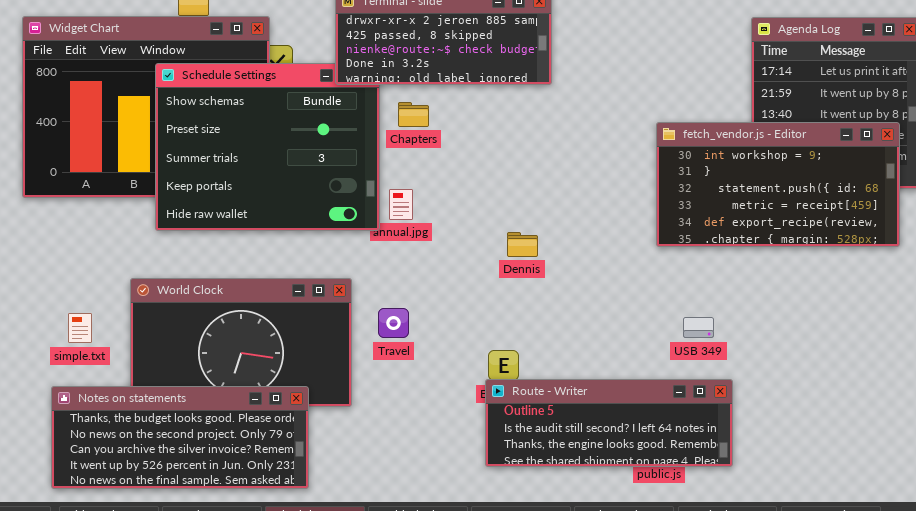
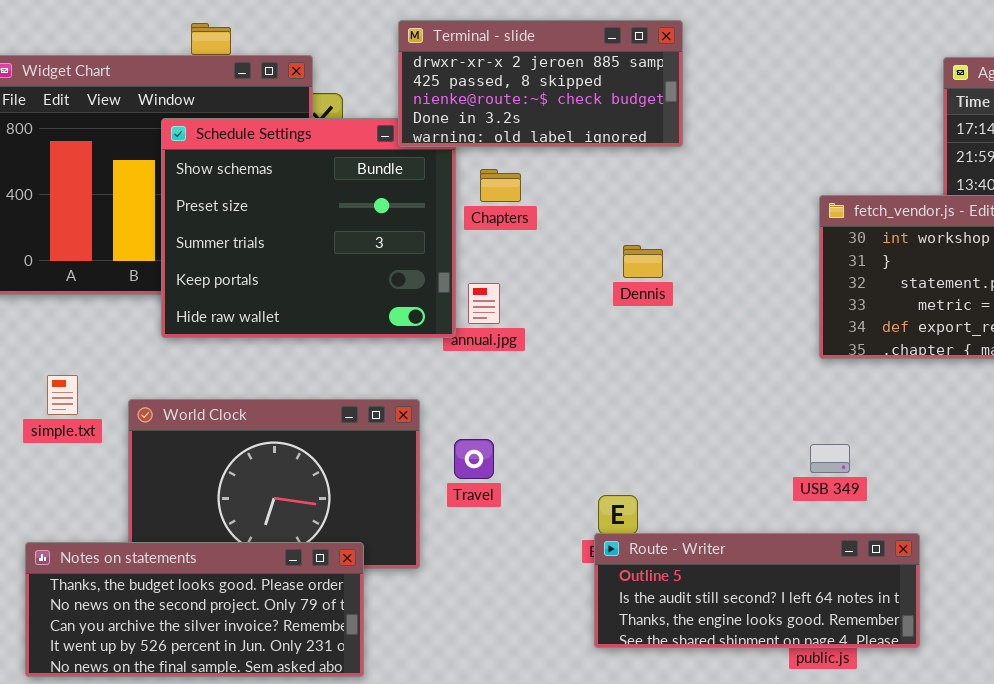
Dennis: [507,232,538,257] -> [623,245,663,278], moved
simple.txt: [68,313,92,343] -> [47,375,78,415], moved
USB 349: [683,317,714,338] -> [810,444,850,473], moved

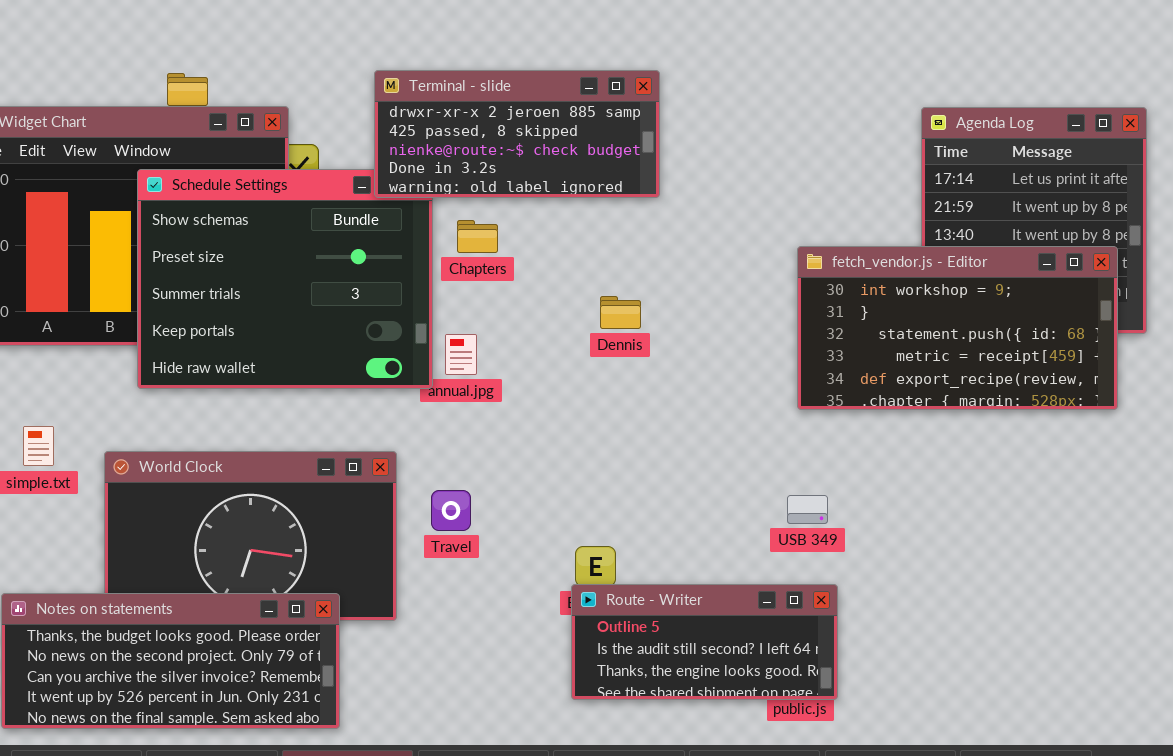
Route - Writer: [594,533,920,648] -> [571,584,838,700], resized

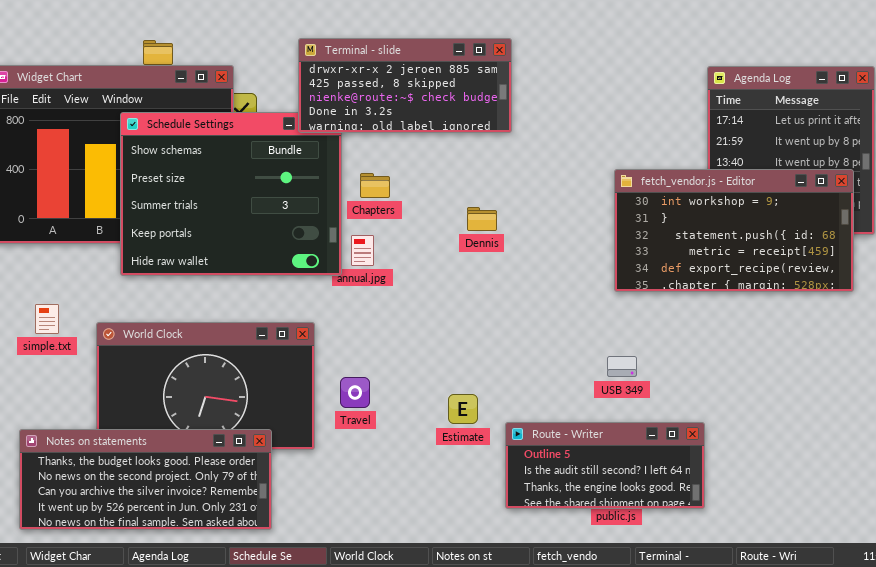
Chapters: [457,220,498,253] -> [360,173,390,198], moved
Travel: [431,490,471,531] -> [340,377,370,408], moved
Route - Writer: [571,584,838,700] -> [505,422,705,509], moved

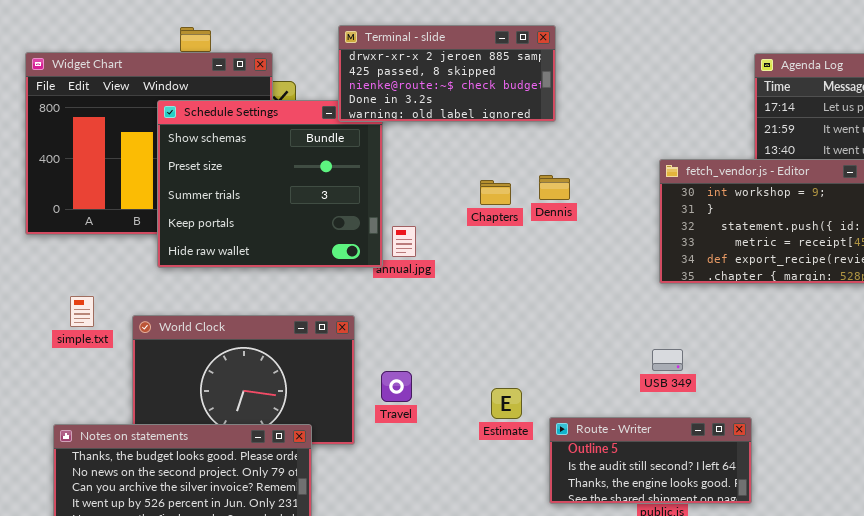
Chapters: [360,173,390,198] -> [480,180,511,205], moved
Dennis: [467,207,497,231] -> [539,175,570,200], moved

